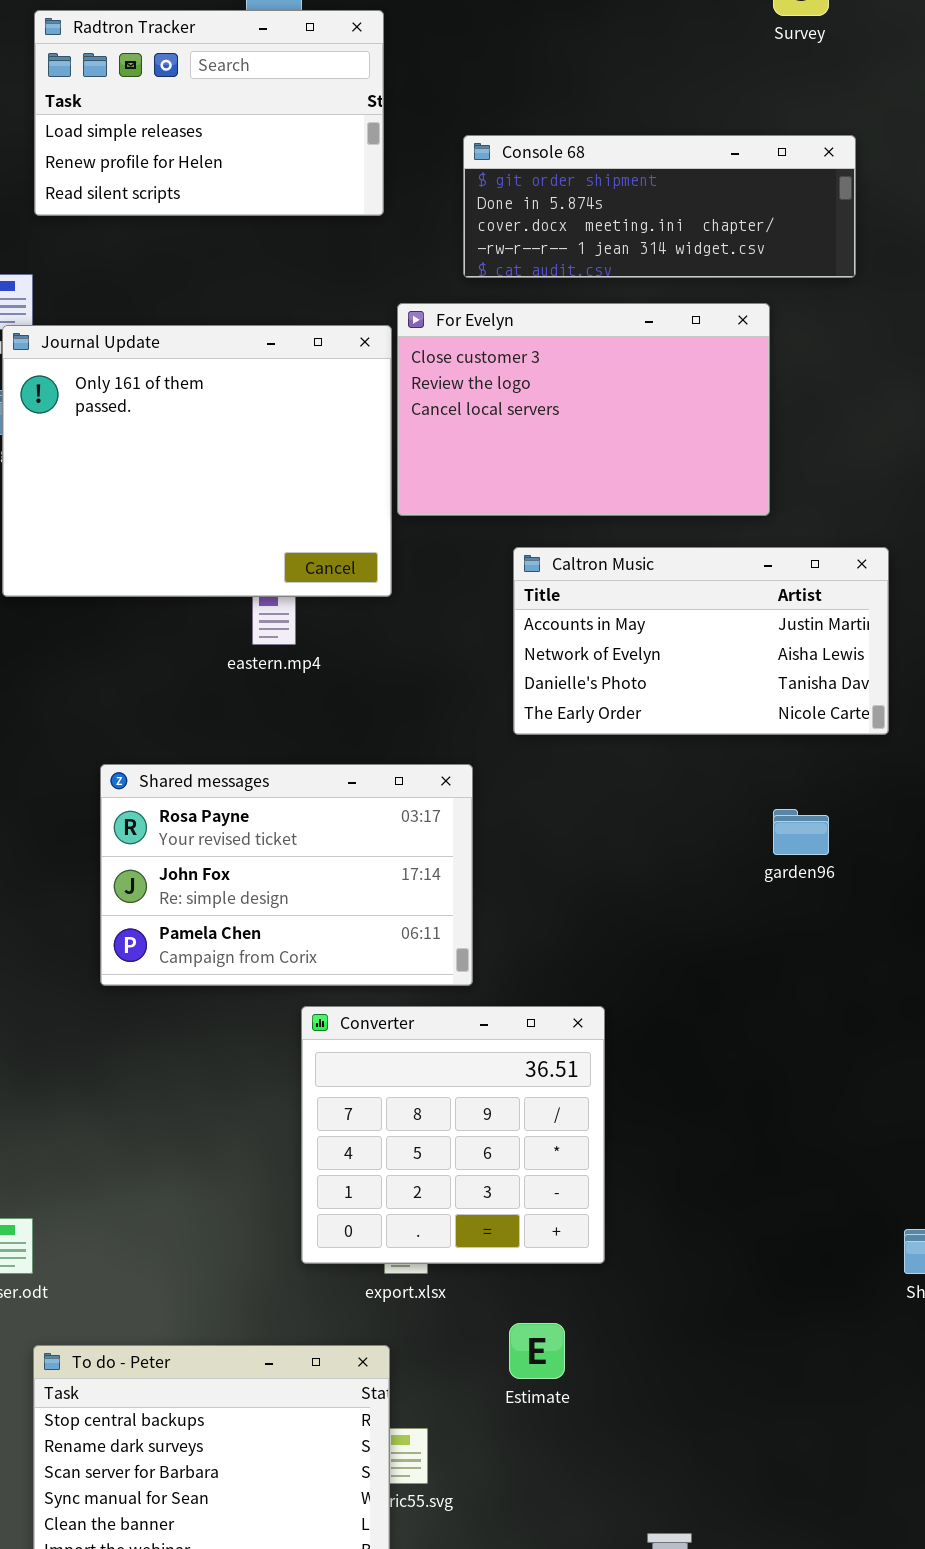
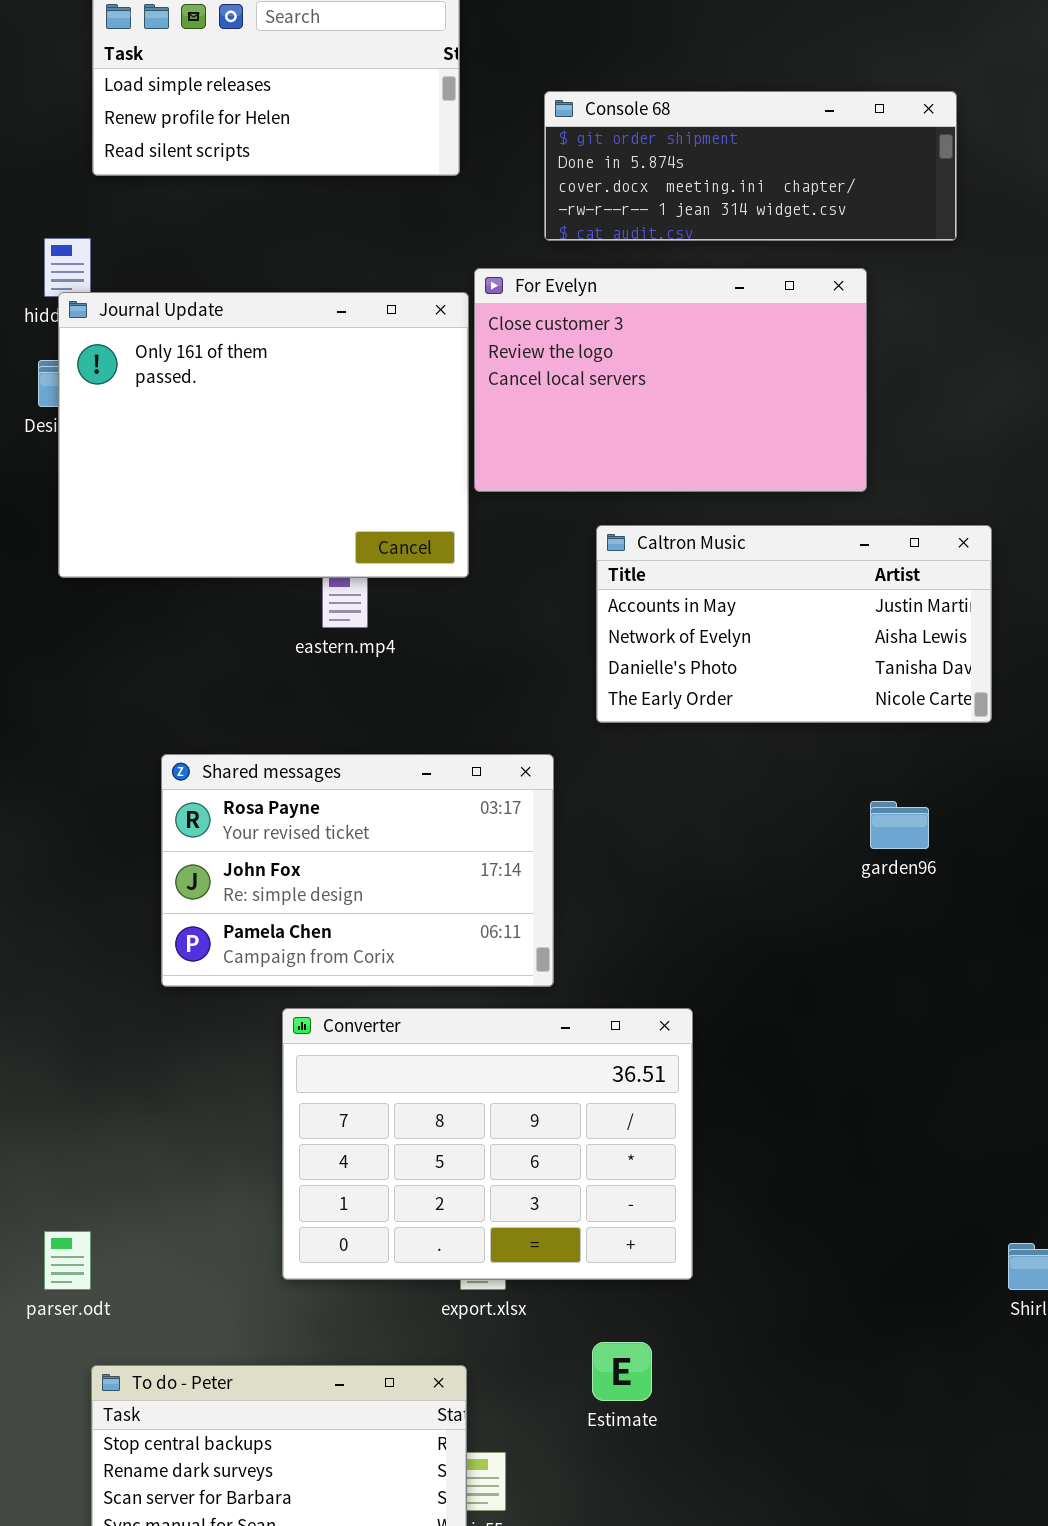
Converter: [301,1006,605,1264] -> [282,1008,693,1280], resized

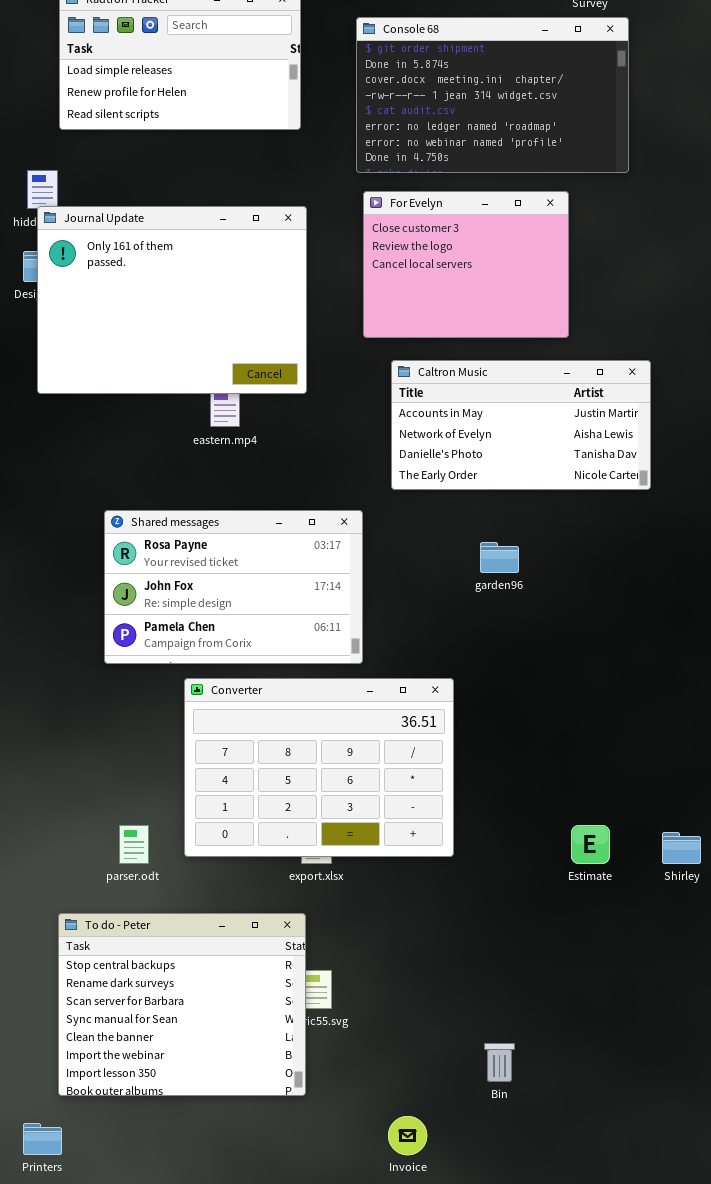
Console 68: [544,91,957,241] -> [356,17,629,173], resized
For Evelyn: [474,268,867,492] -> [363,191,569,338], resized
garden96: [870,801,929,849] -> [480,542,519,573], moved
parser.odt: [44,1231,91,1290] -> [119,825,149,864], moved
Estimate: [592,1342,652,1401] -> [571,825,610,864], moved

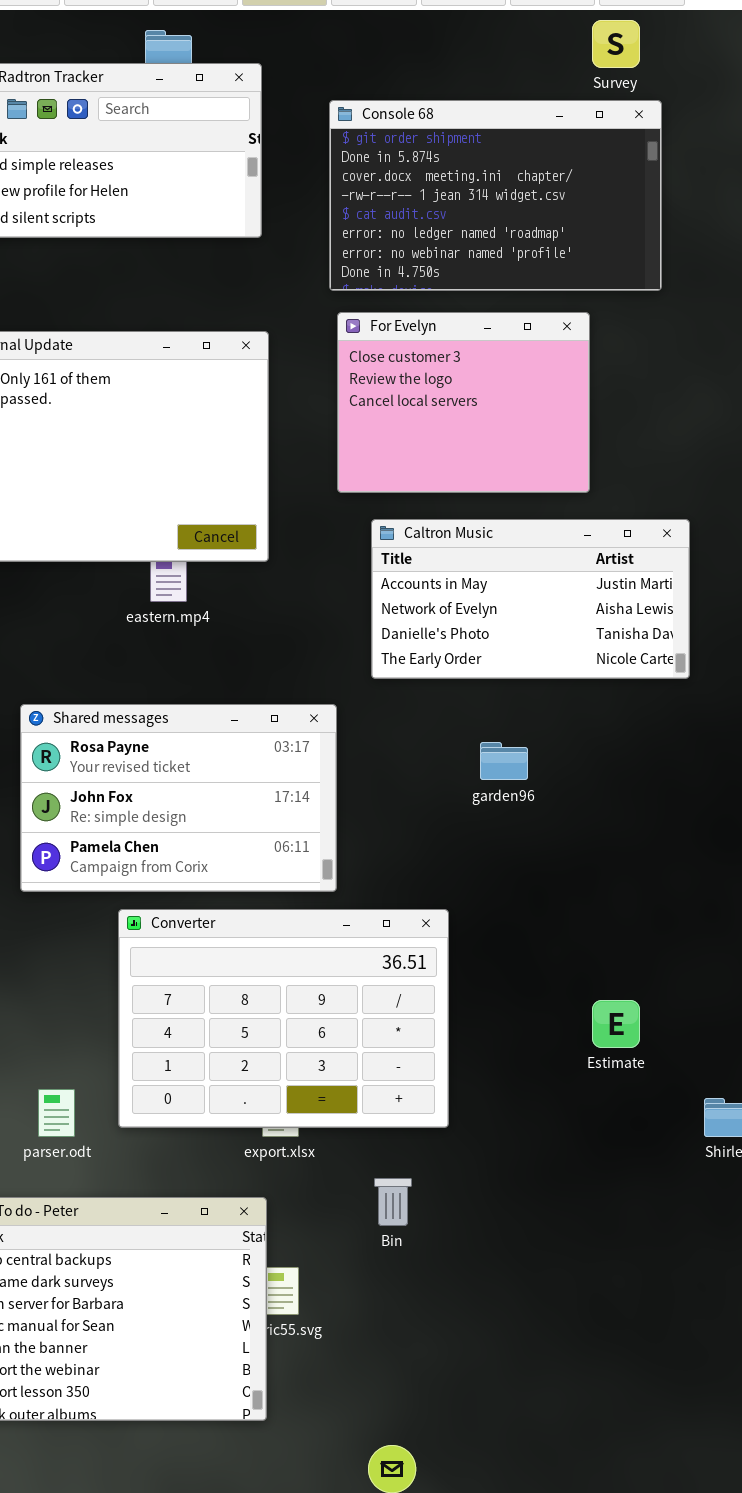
Estimate: [571,825,610,864] -> [592,1000,640,1048], moved
Bin: [484,1043,515,1082] -> [374,1178,412,1226], moved

